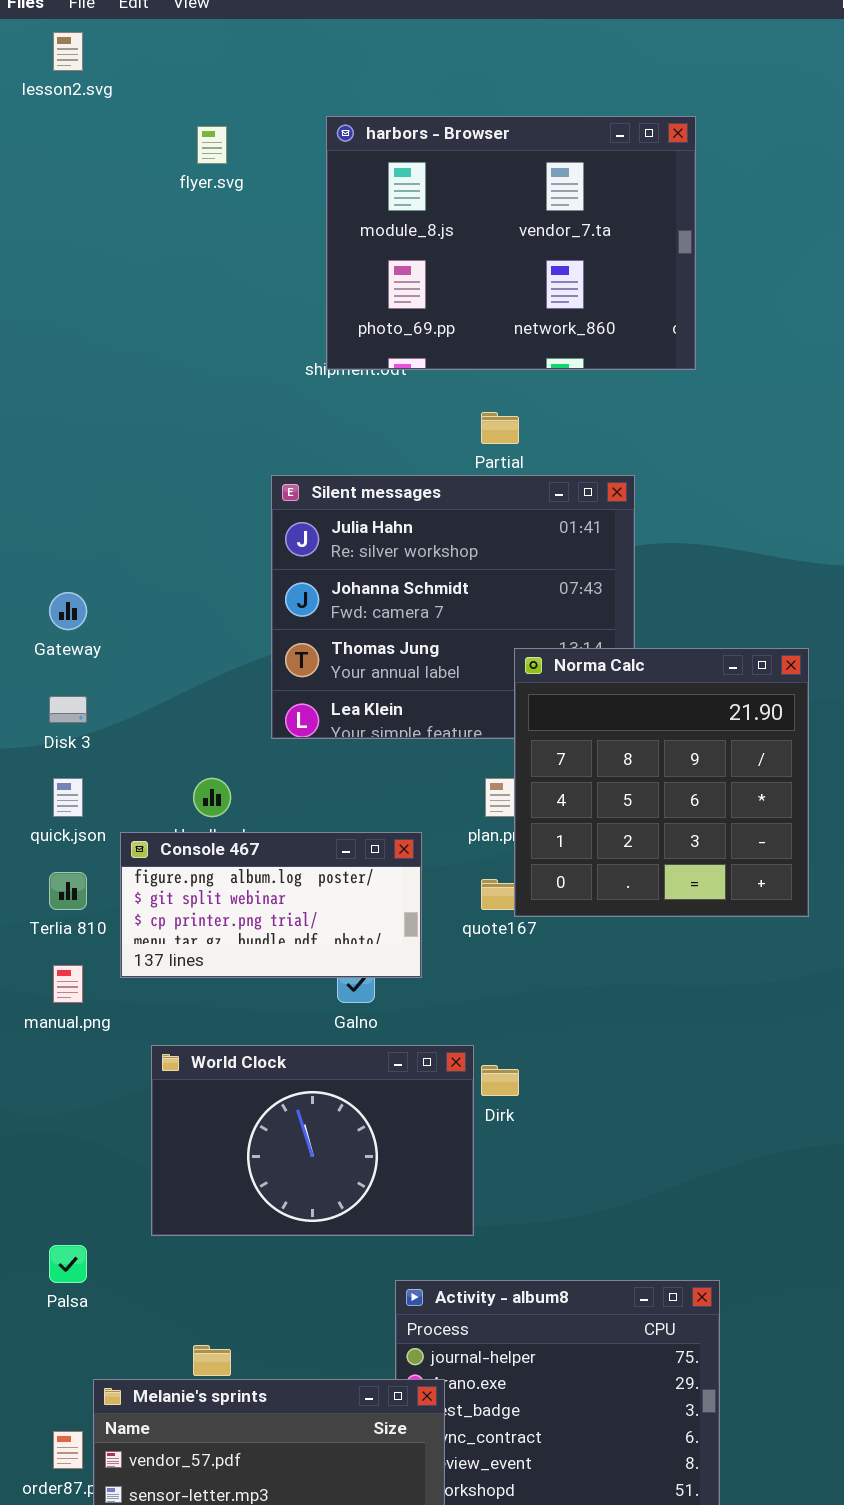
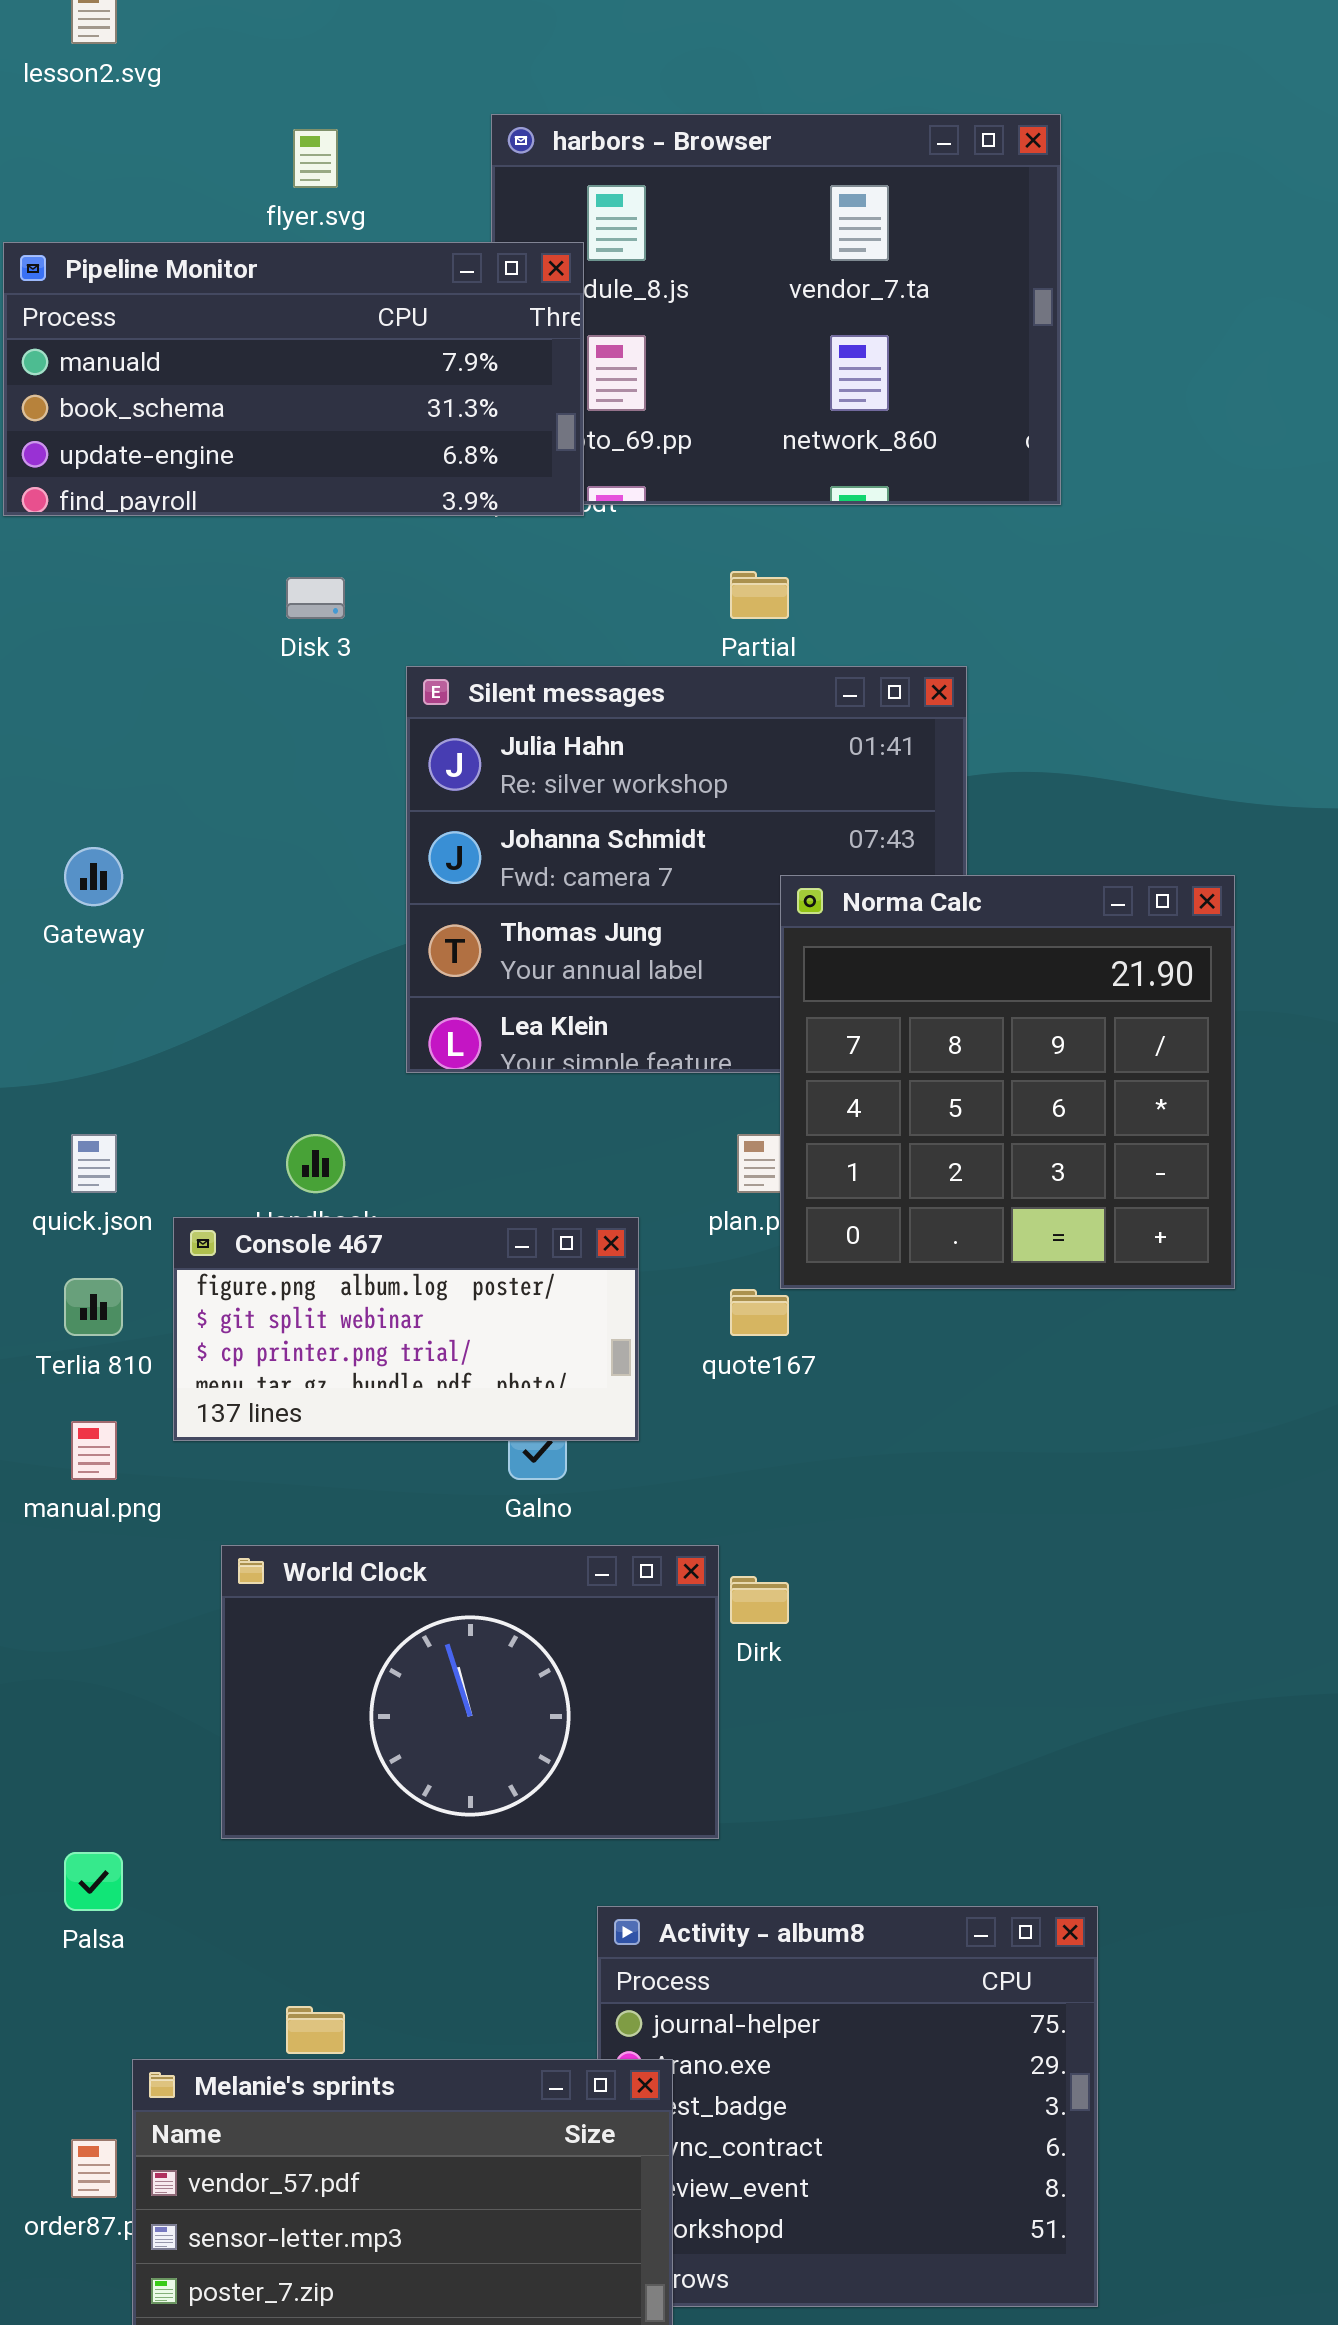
Pipeline Monitor: none -> [3,242,584,516], opened
Norma Calc: [514,648,809,917] -> [780,875,1235,1289], moved
Disk 3: [49,696,87,723] -> [286,577,345,619], moved

